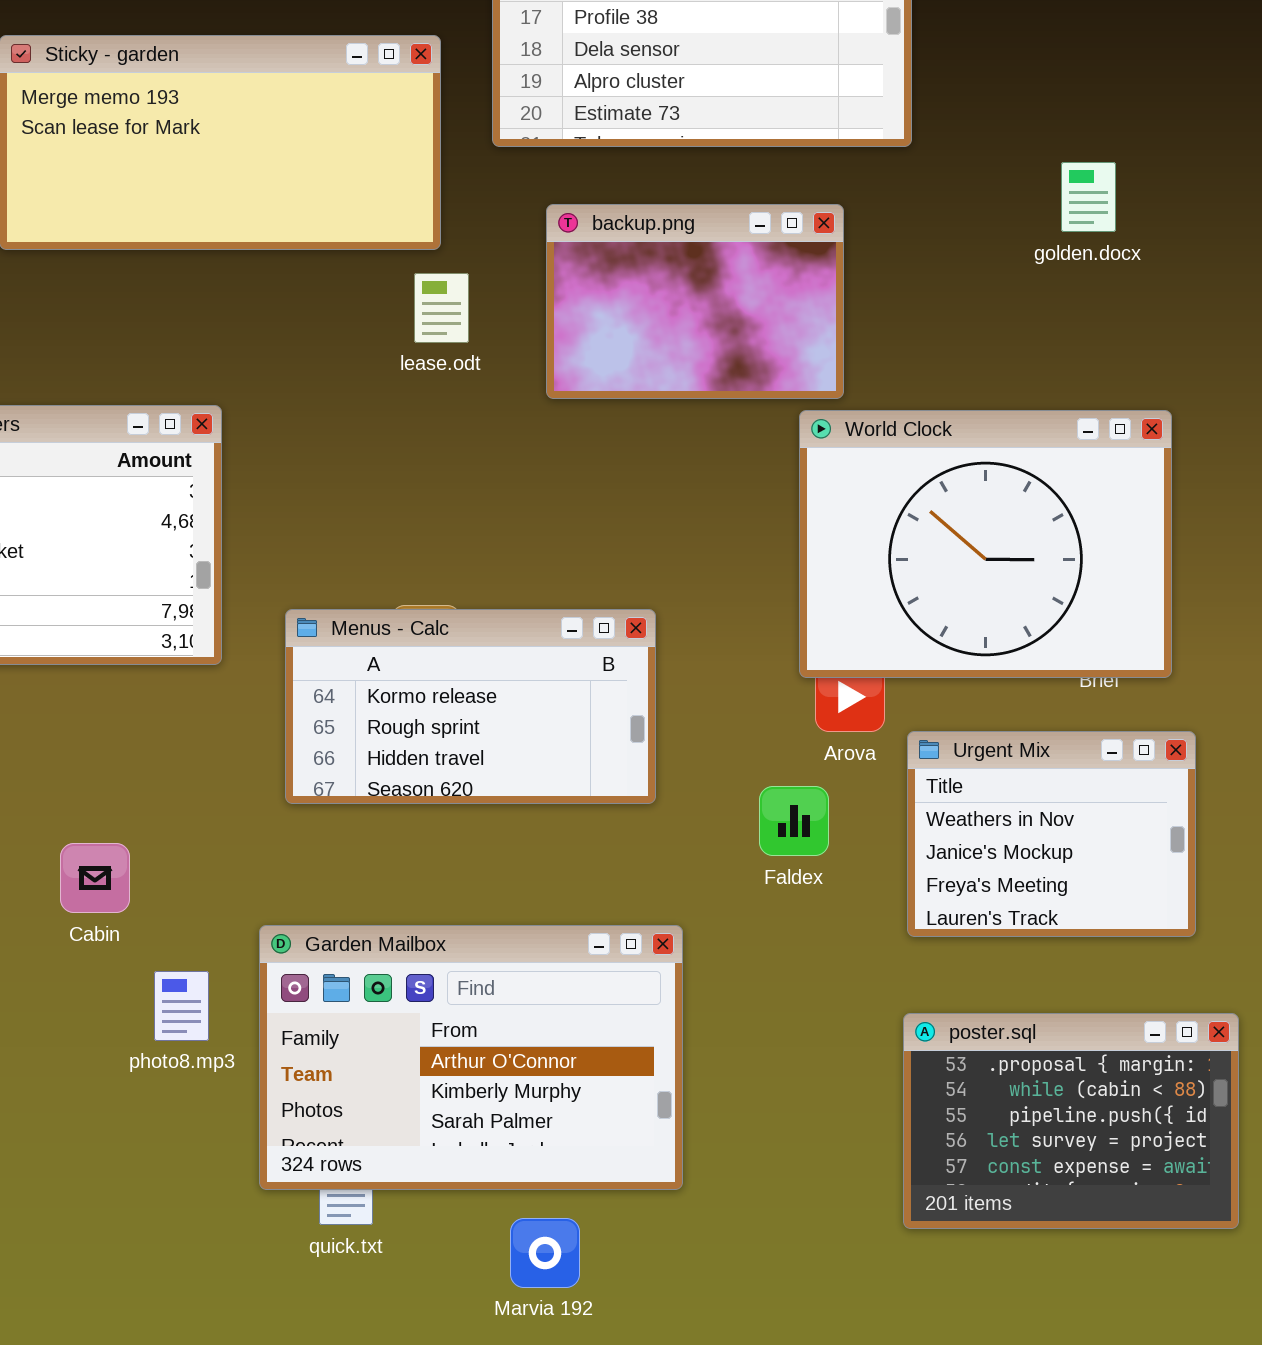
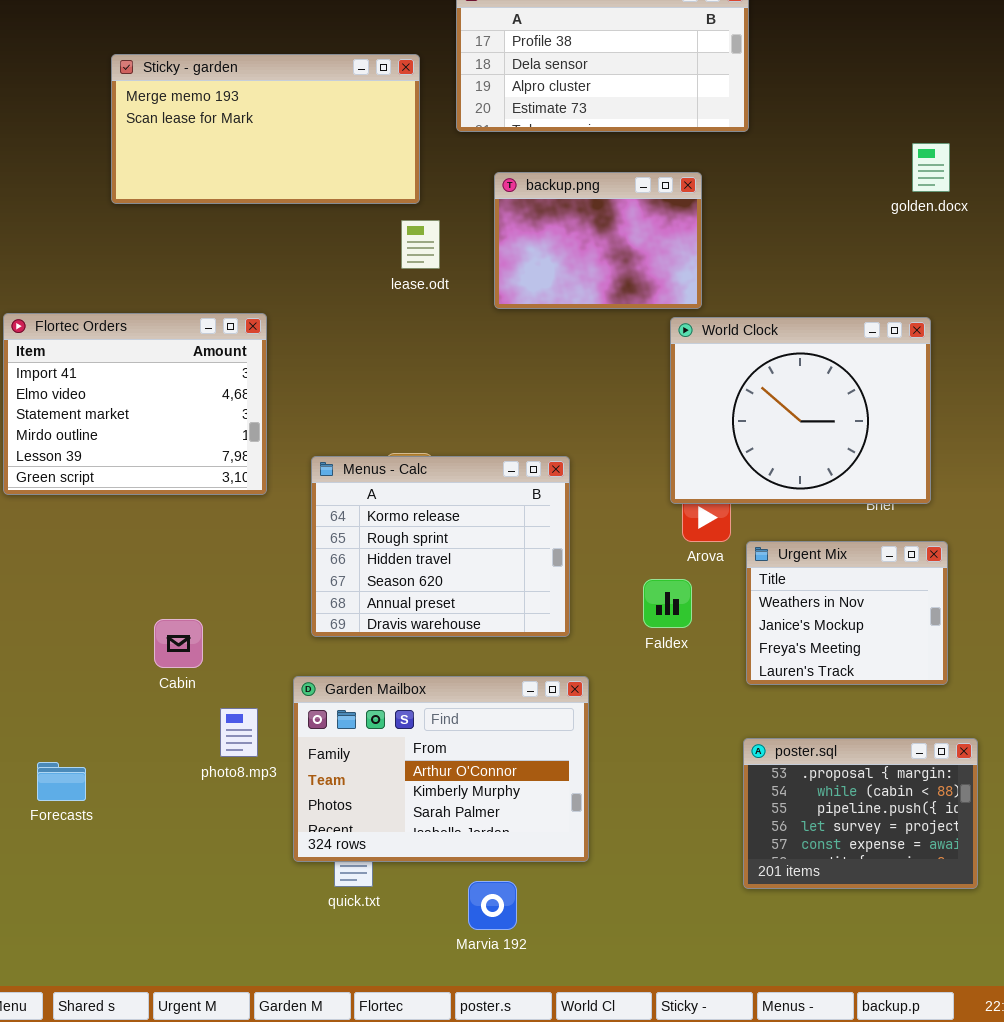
golden.docx: [1061,162,1116,232] -> [912,143,950,192], moved
Menus - Calc: [285,609,656,804] -> [311,456,570,637], resized

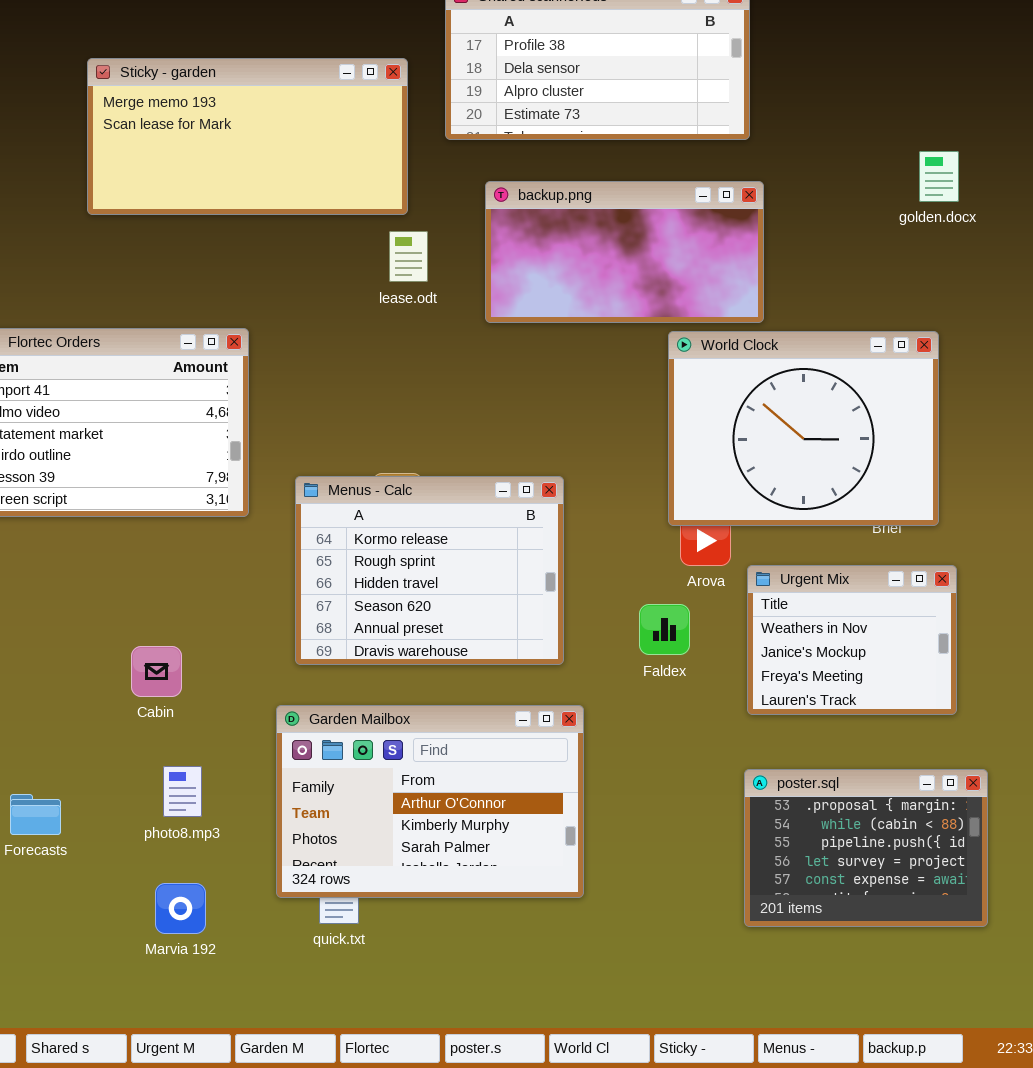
backup.png: [494,172,702,309] -> [485,181,764,323], resized
photo8.mp3: [220,708,258,757] -> [163,766,202,817], moved
Marvia 192: [468,881,517,930] -> [155,883,206,934], moved

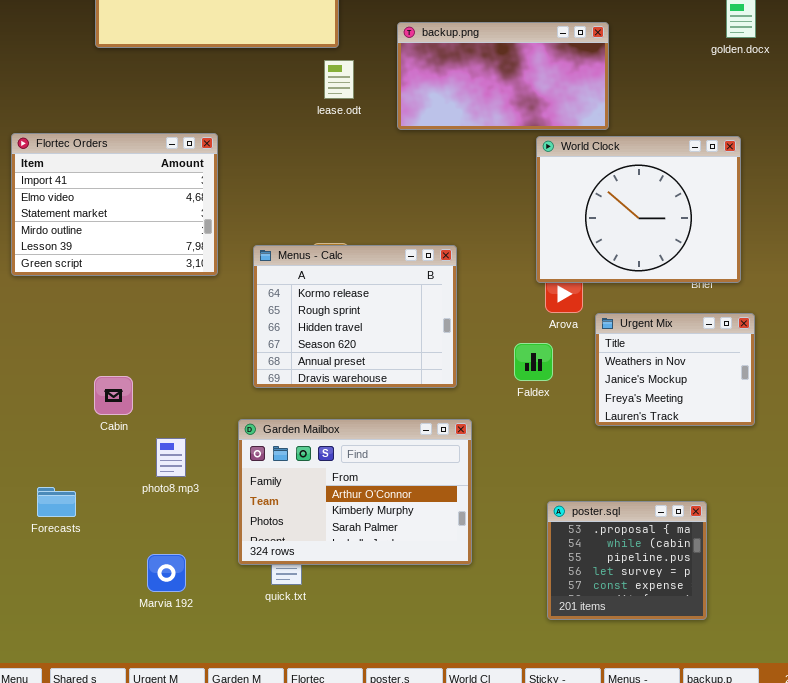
Cabin: [131,646,182,697] -> [94,376,133,415], moved
photo8.mp3: [163,766,202,817] -> [156,438,186,477], moved
poster.sql: [744,769,988,927] -> [547,501,707,620], moved, resized

